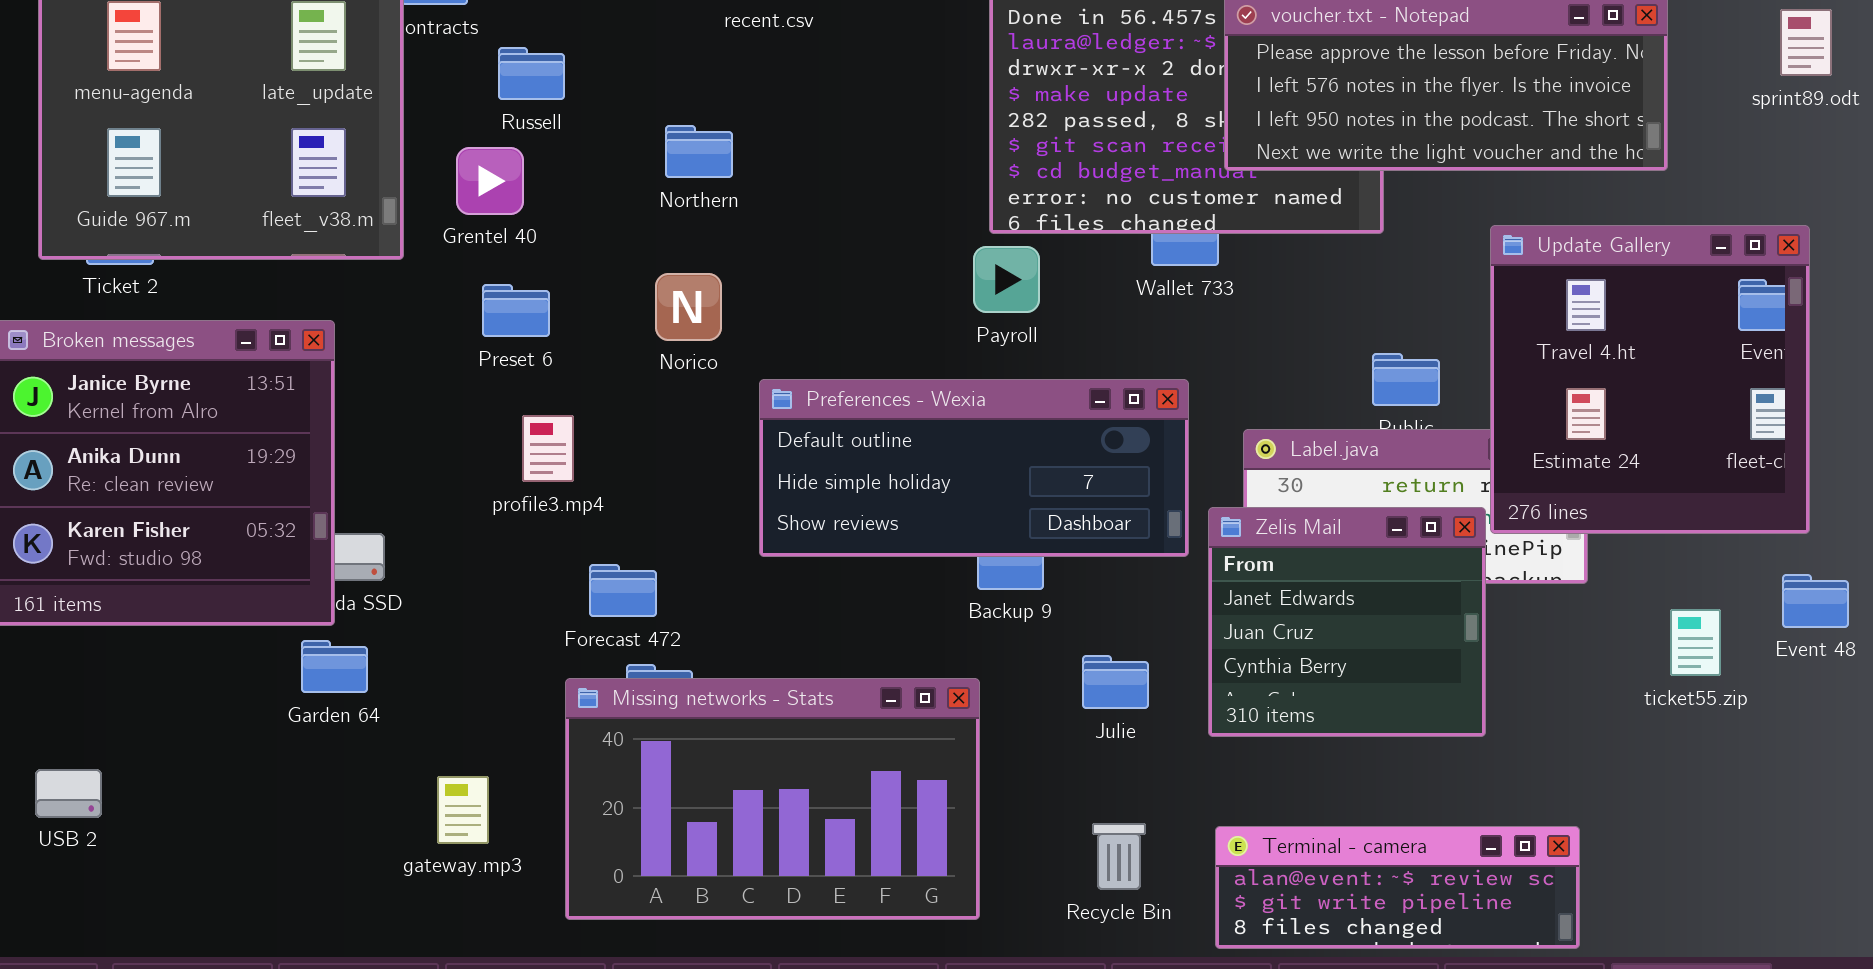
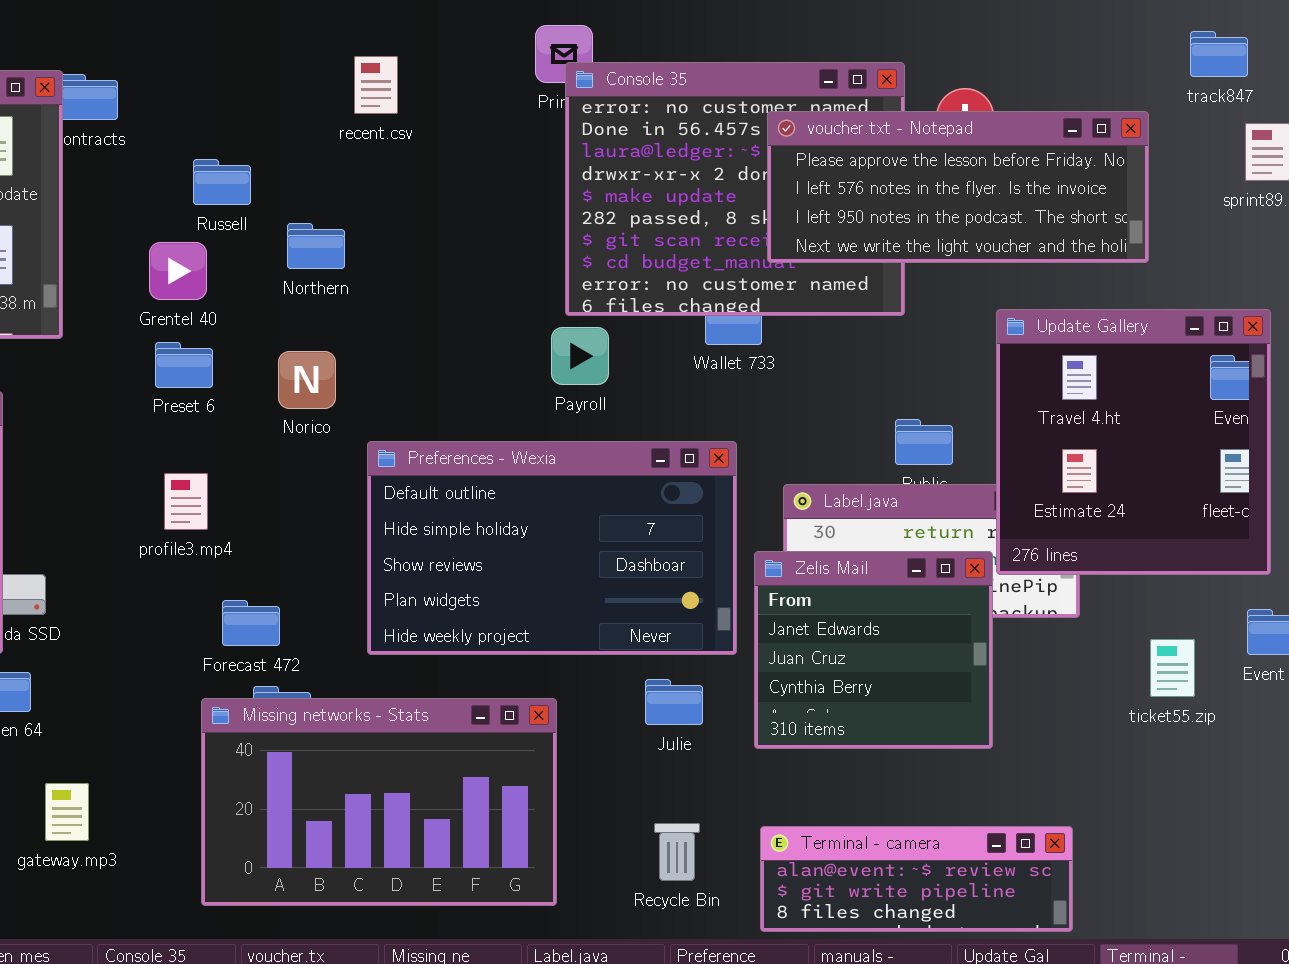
Russell: [498,47,565,100] -> [193,159,251,205], moved
Grentel 40: [456,147,524,215] -> [149,242,207,300], moved
Preset 6: [482,284,550,337] -> [155,342,213,388], moved
Preferences - Wexia: [759,379,1189,557] -> [367,441,737,655], resized
gateway.mp3: [437,776,489,844] -> [45,783,89,841], moved

